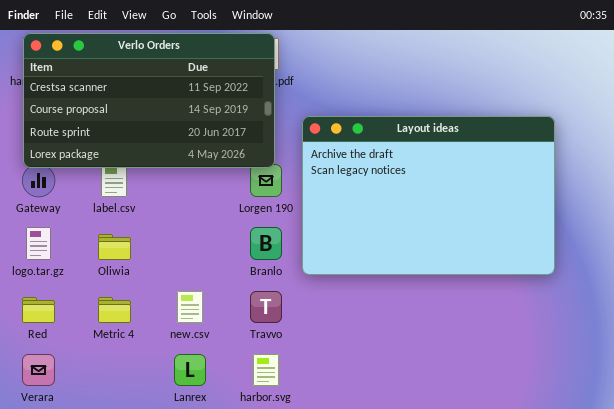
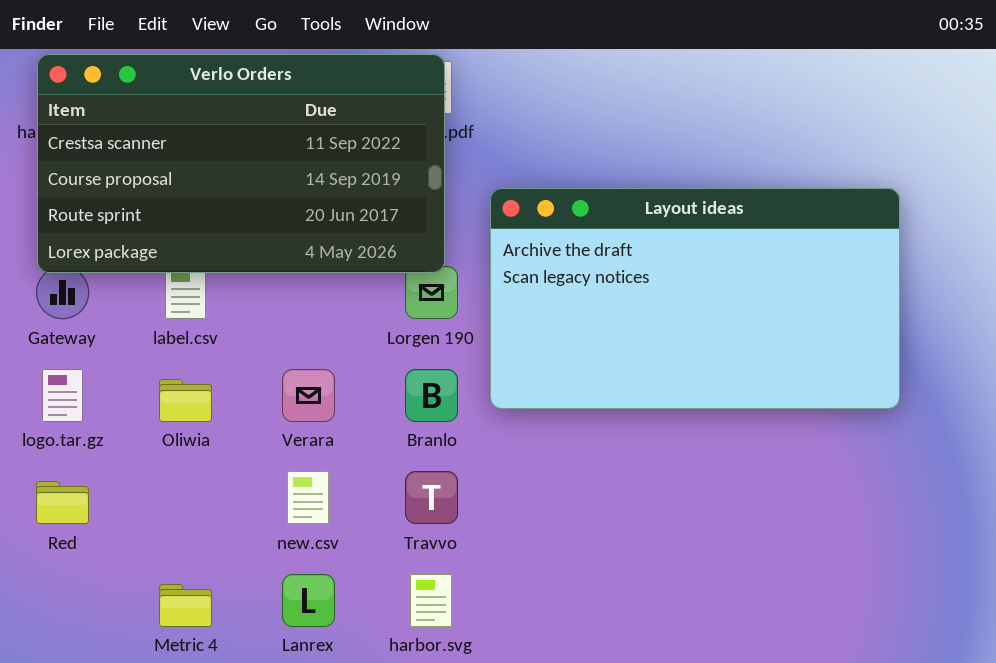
Layout ideas: [302,116,555,275] -> [490,188,900,409], resized
Metric 4: [98,297,131,323] -> [159,584,212,627], moved
Verara: [22,354,55,386] -> [282,369,335,422], moved

